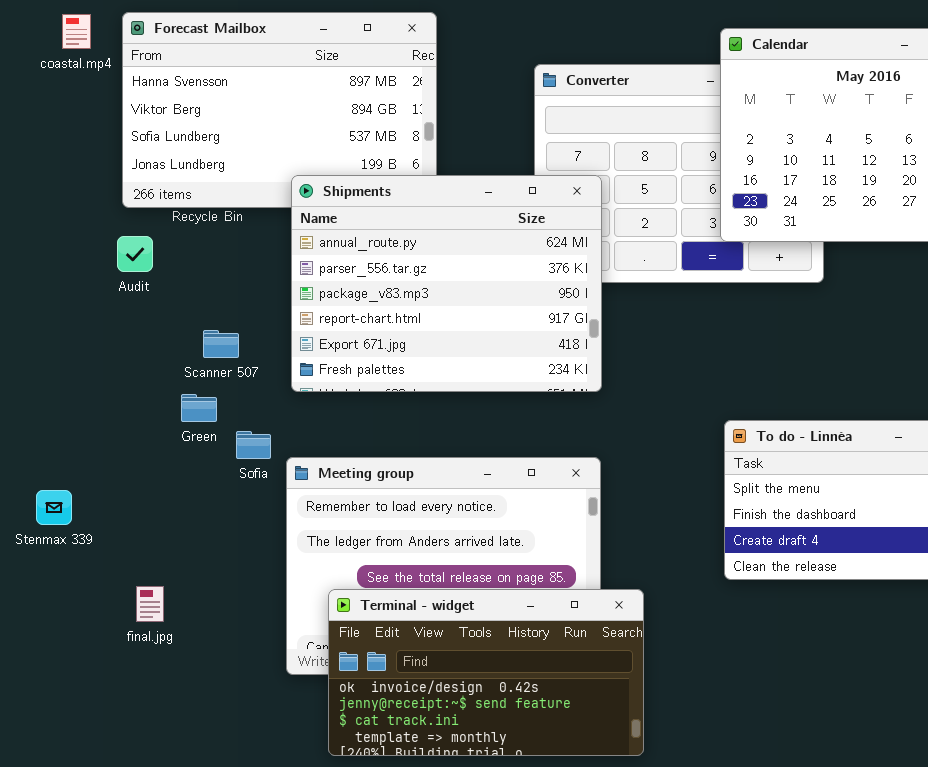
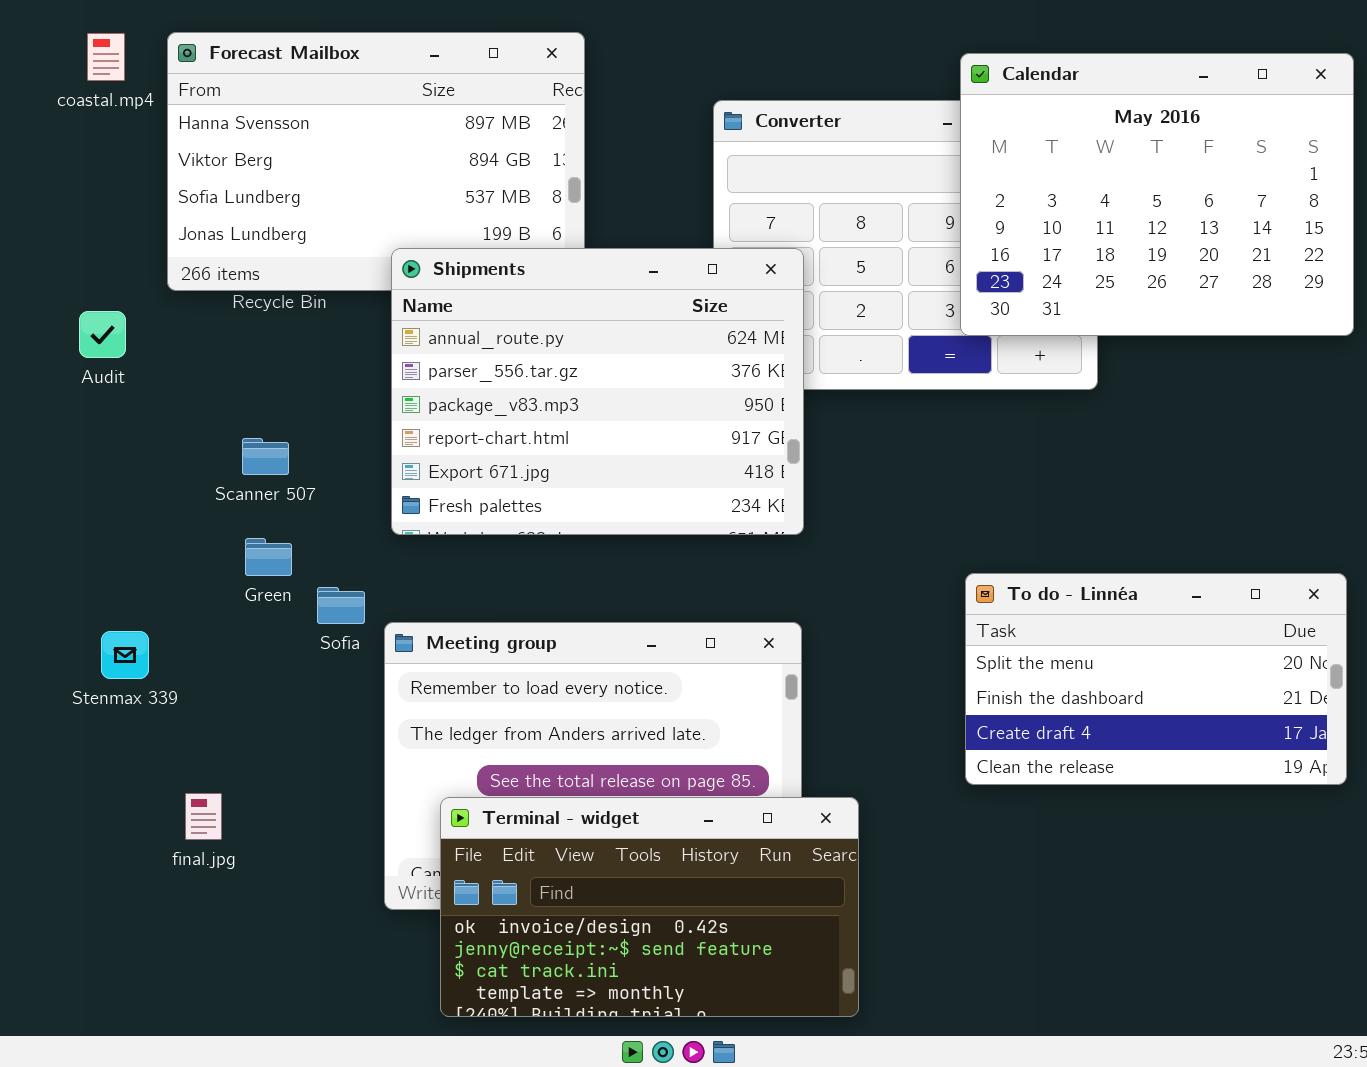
Audit: [117,236,153,272] -> [79,311,126,358], moved
Scanner 507: [203,330,239,358] -> [242,438,289,475], moved
Stenmax 339: [36,490,72,525] -> [101,631,149,679], moved

